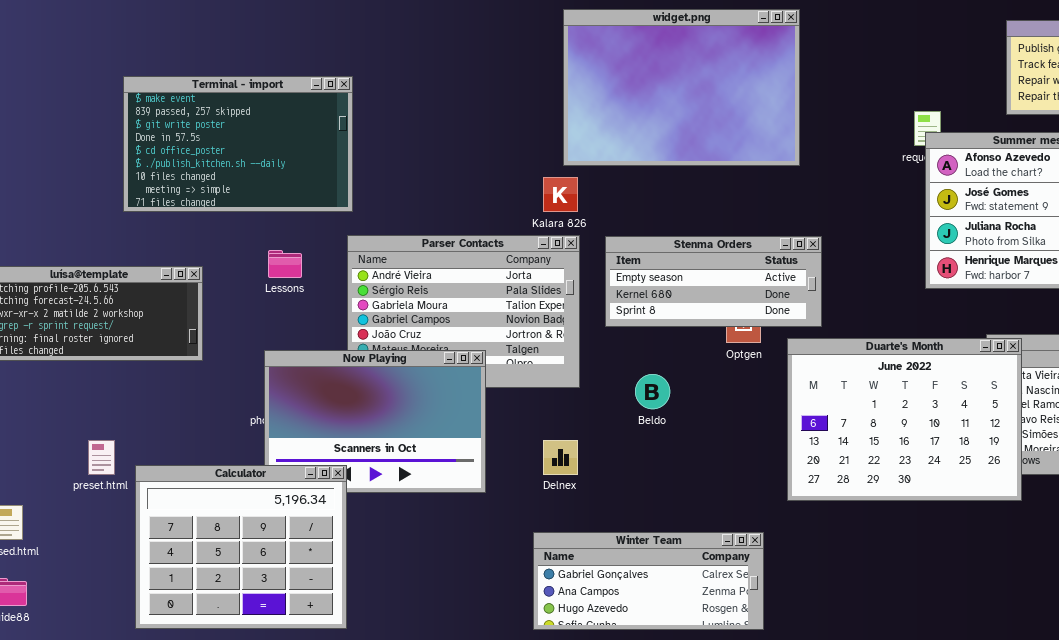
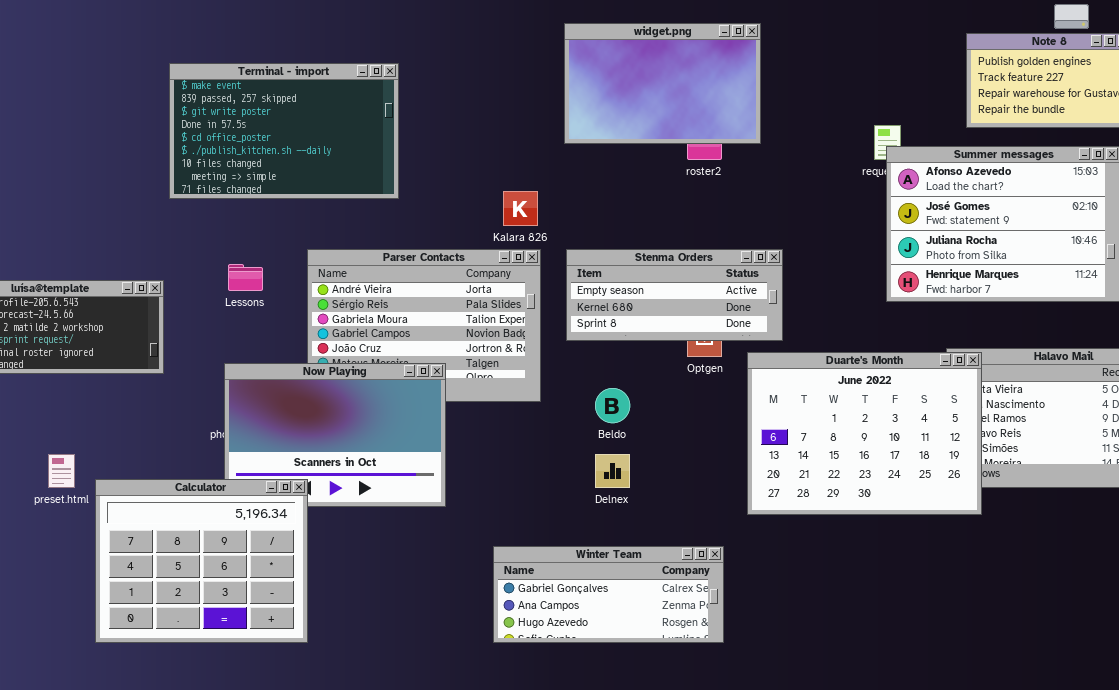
widget.png: [563,9,800,166] -> [564,23,761,144], resized
Terminal - import: [123,76,353,212] -> [169,63,399,199], moved
Delnex: [543,440,578,475] -> [595,454,630,488], moved

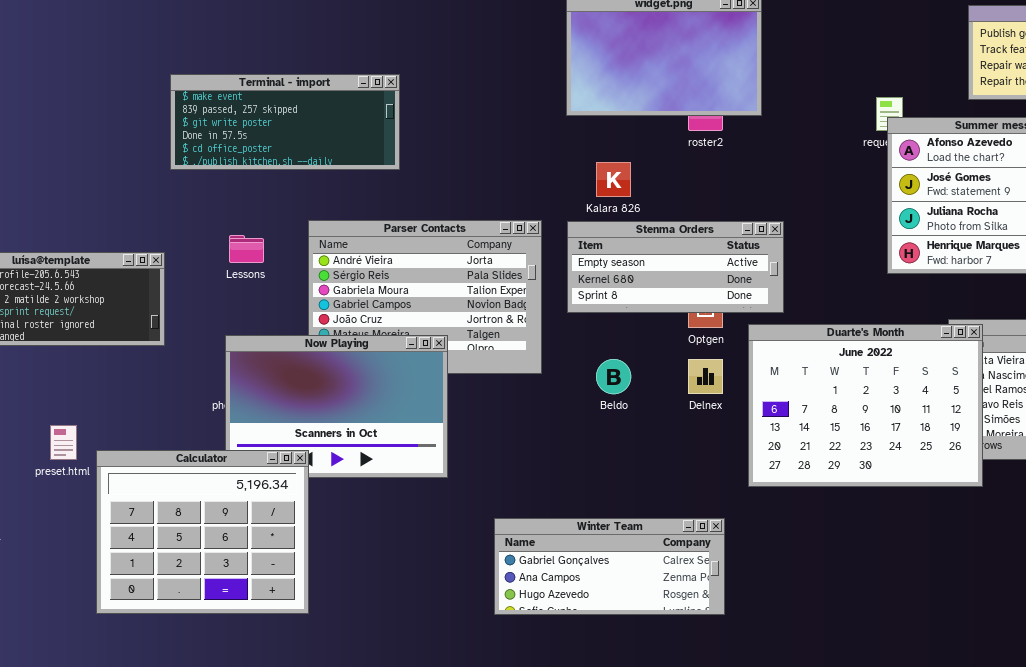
Terminal - import: [169,63,399,199] -> [170,74,400,170], resized
Kalara 826: [503,191,538,226] -> [596,162,631,197], moved
Delnex: [595,454,630,488] -> [688,359,723,394], moved

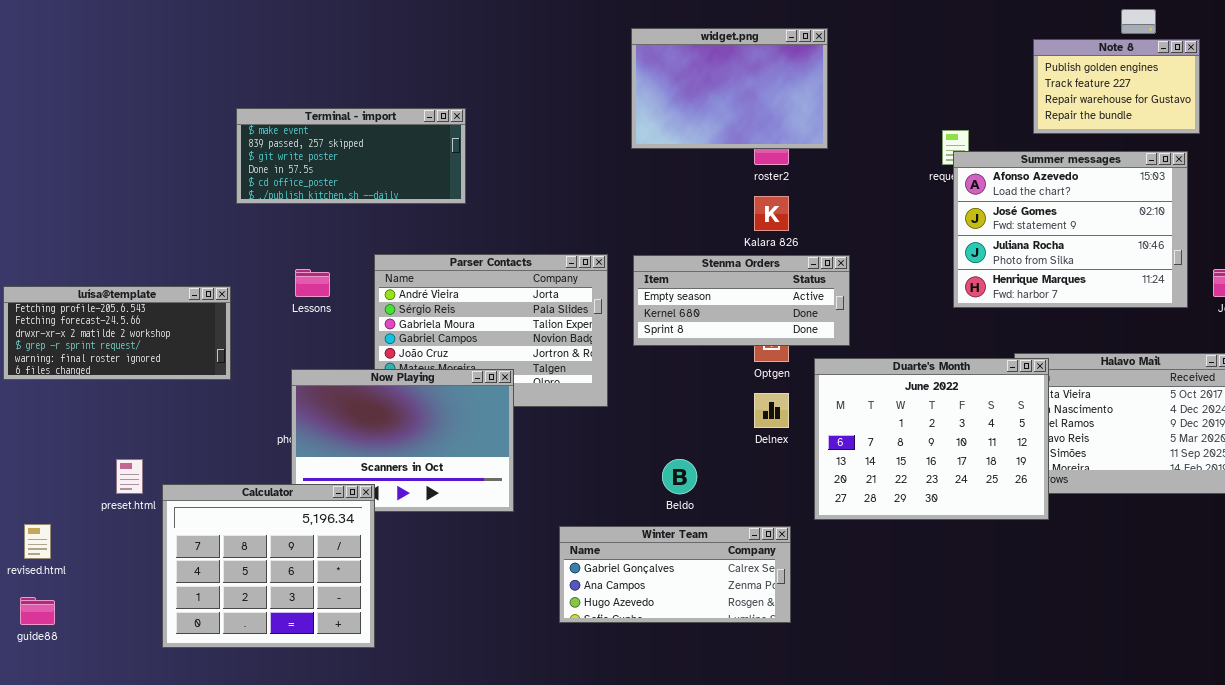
Kalara 826: [596,162,631,197] -> [754,196,789,231], moved
Beldo: [596,359,631,394] -> [662,459,697,494], moved
Winter Team: [494,518,725,615] -> [559,526,791,623], moved

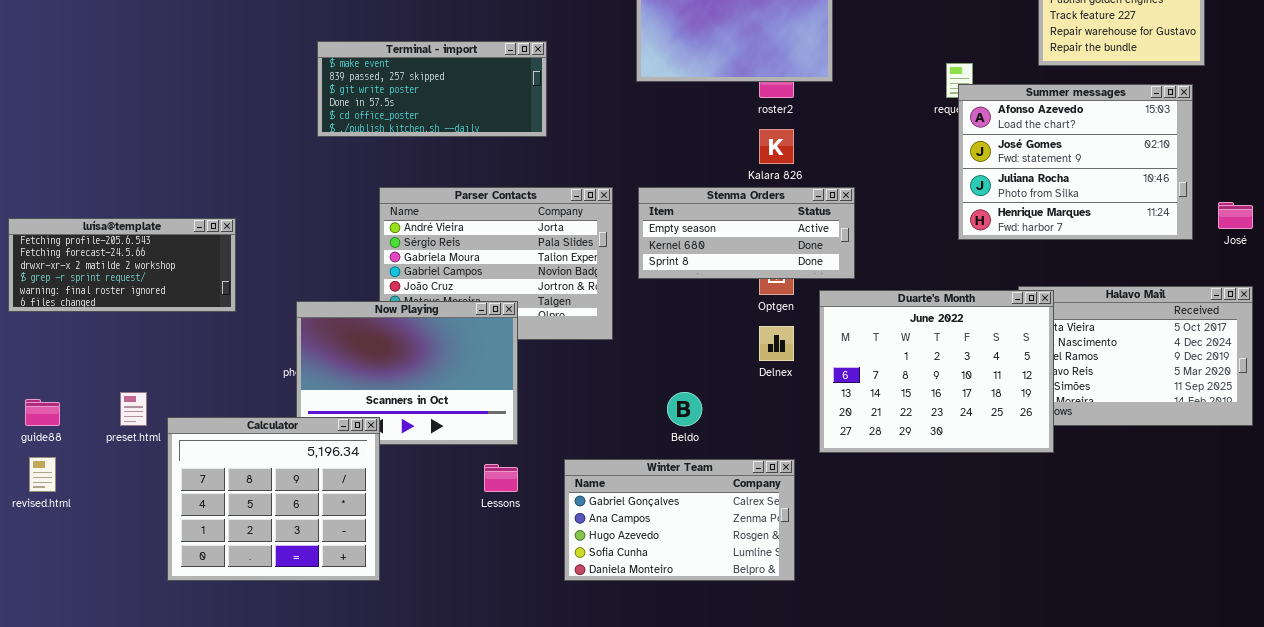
Terminal - import: [236,108,466,204] -> [317,41,547,137], moved
Lessons: [295,269,330,297] -> [484,464,518,492], moved
Winter Team: [559,526,791,623] -> [564,459,795,581], resized
guide88: [20,597,55,625] -> [25,399,60,426], moved

